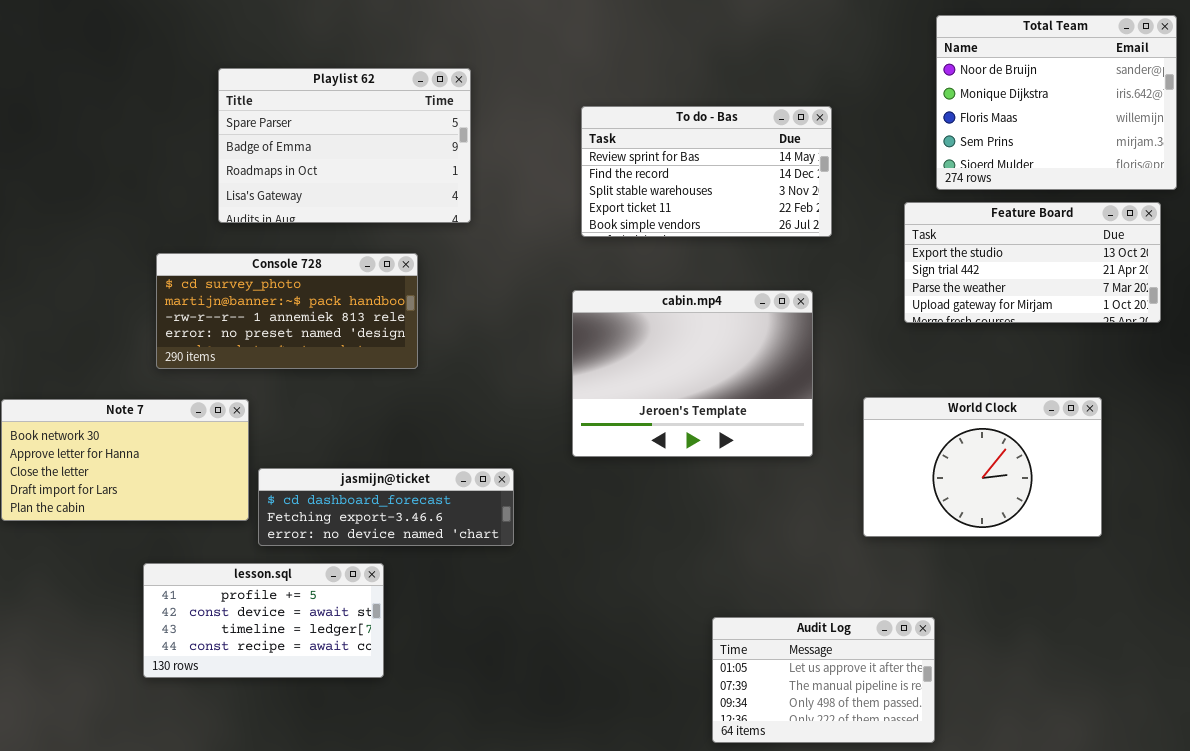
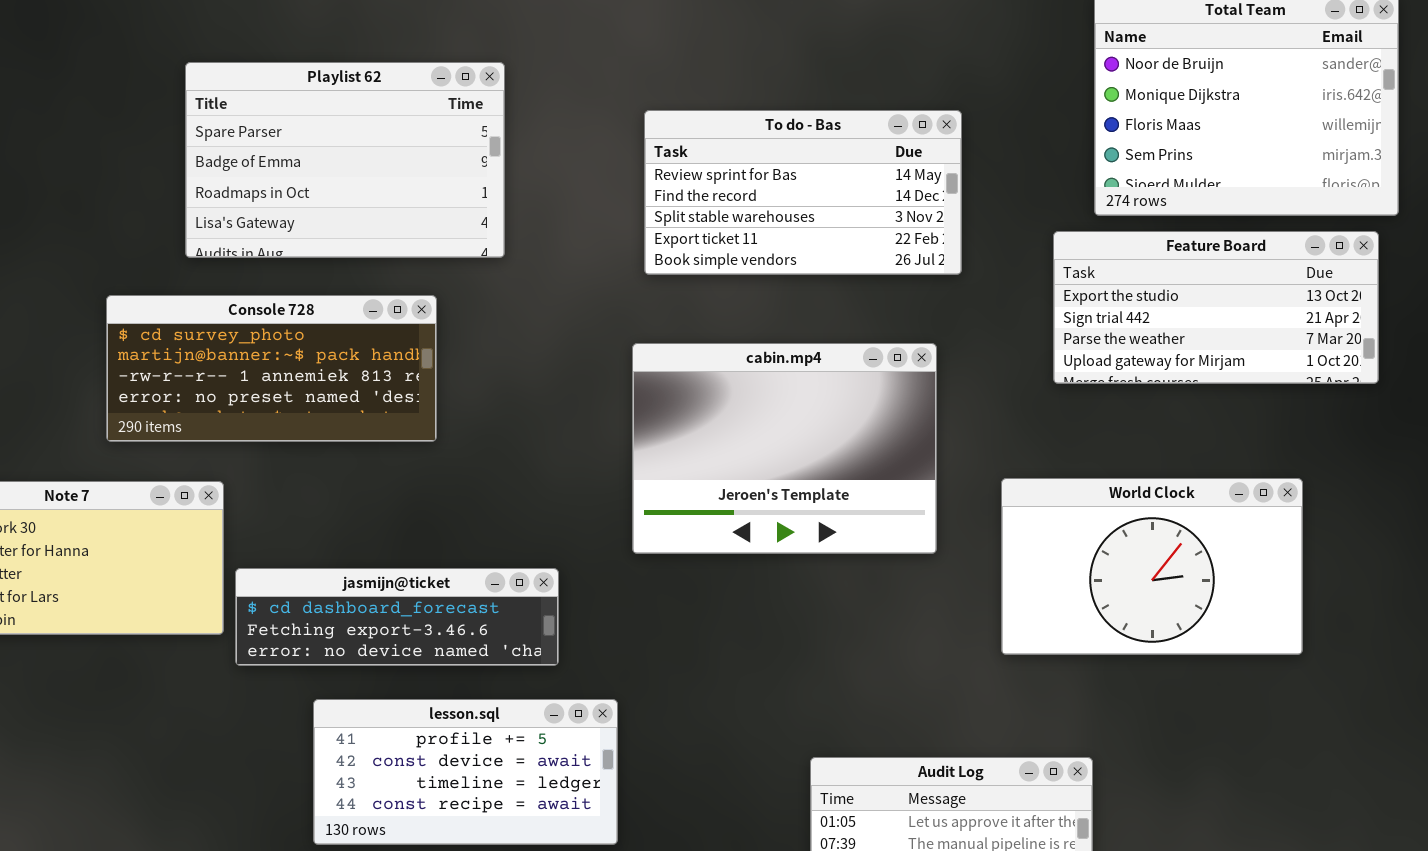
lesson.sql: [143,563,384,678] -> [313,699,618,845], moved

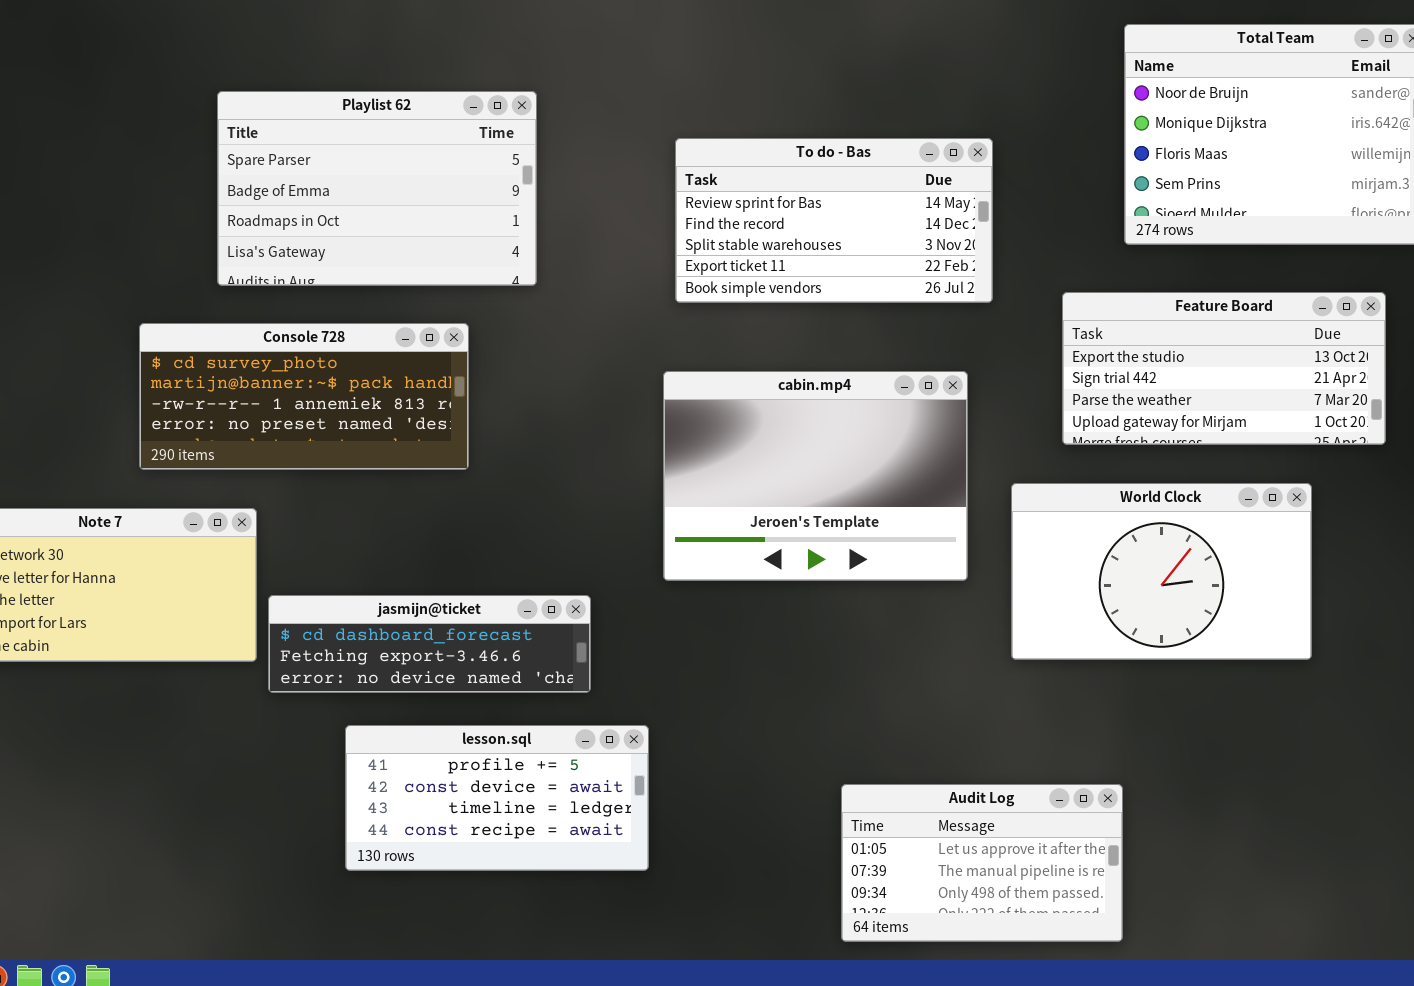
Feature Board: [1053,231,1379,384] -> [1062,292,1386,445], moved
World Clock: [1001,478,1303,655] -> [1011,483,1312,660], moved

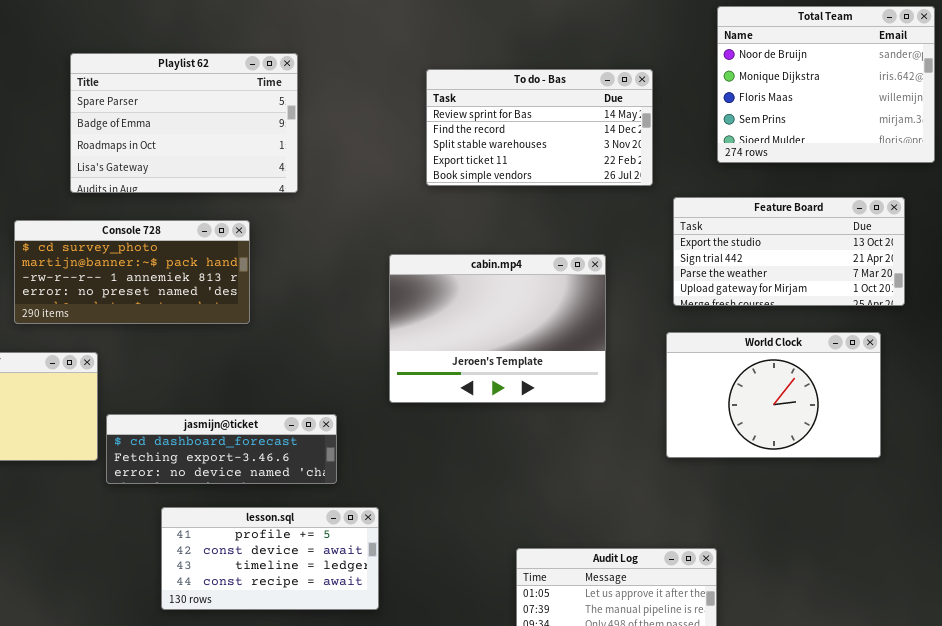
To do - Bas: [675,138,993,303] -> [426,69,653,186], moved
World Clock: [1011,483,1312,660] -> [666,332,881,458], moved

